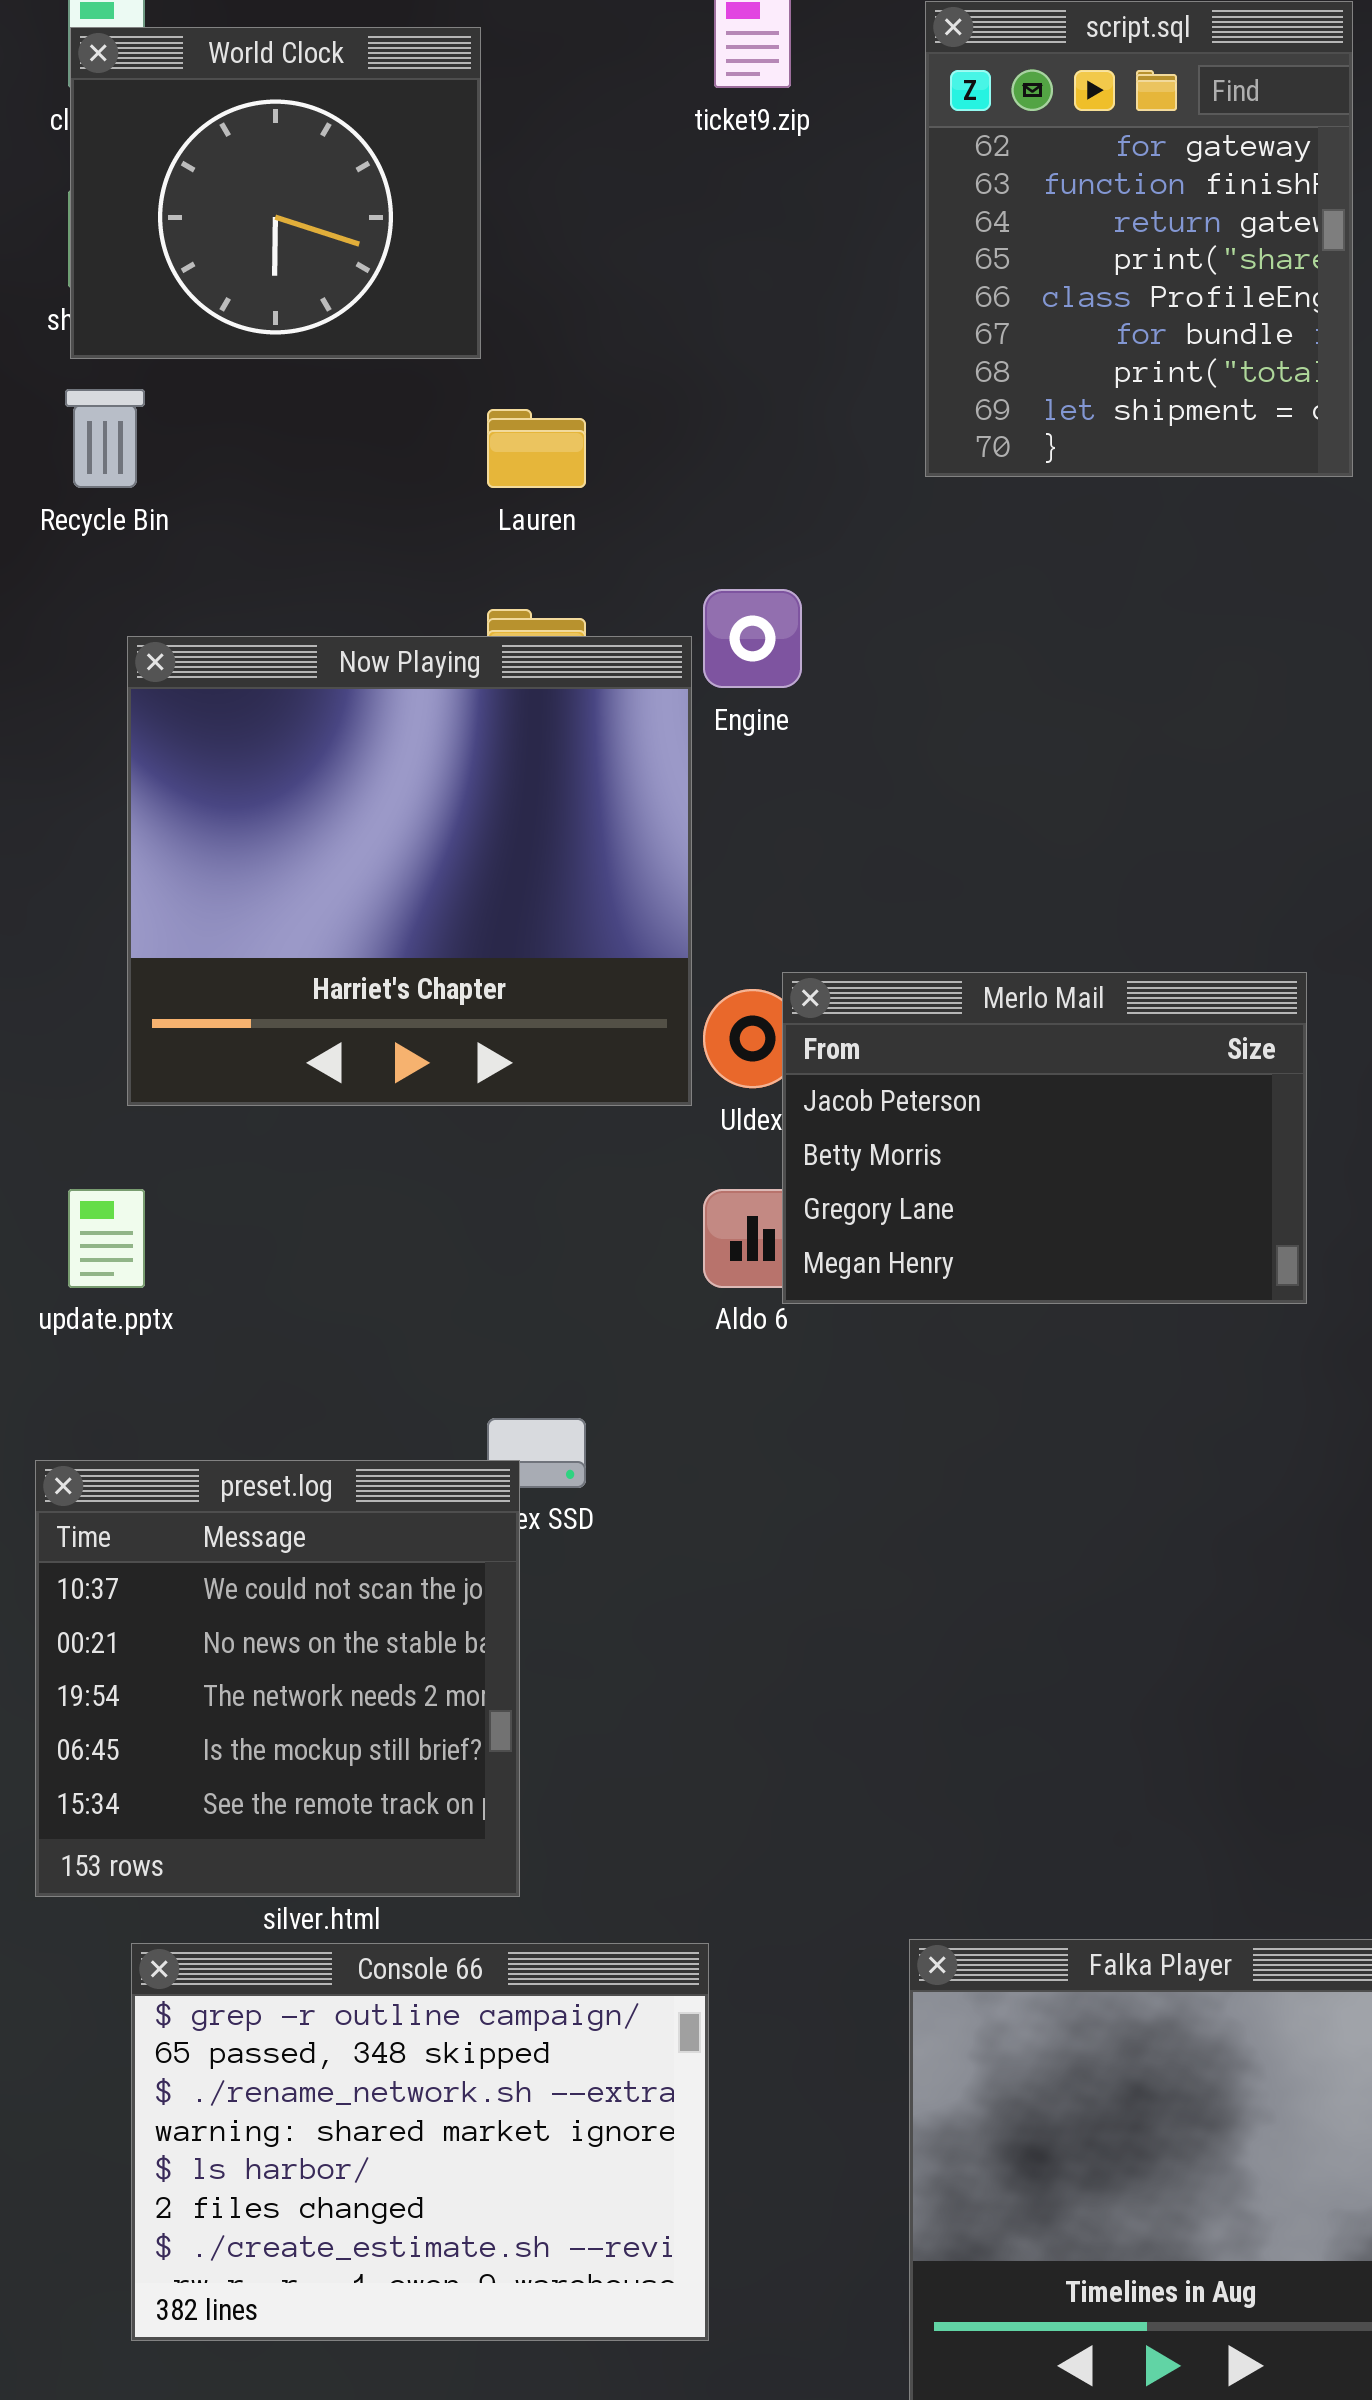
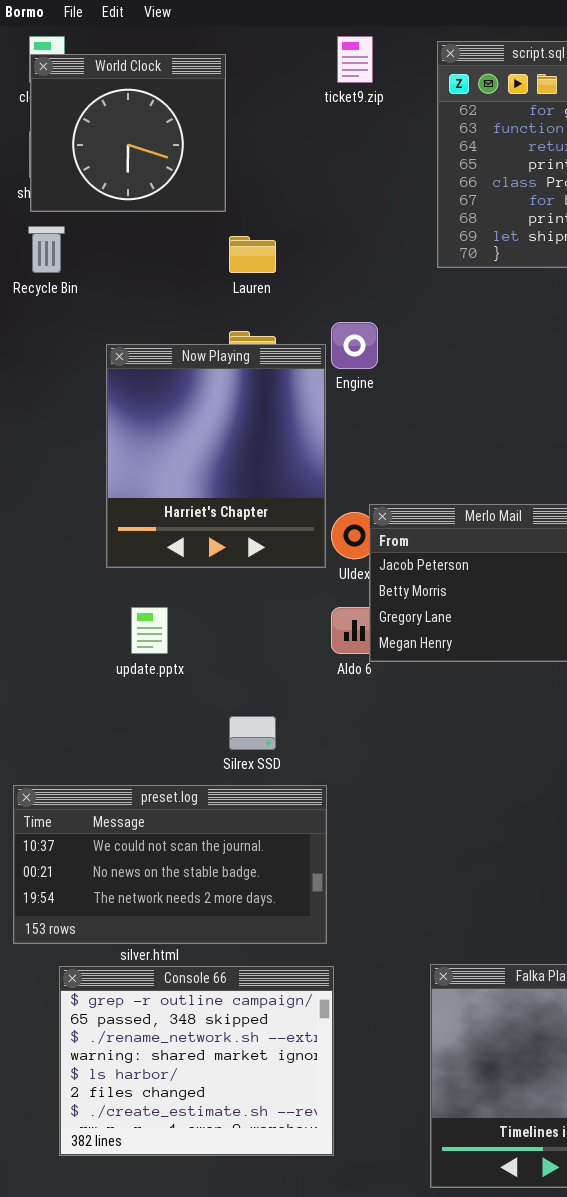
Now Playing: [127,636,692,1106] -> [106,344,326,568], resized
update.pptx: [68,1189,145,1288] -> [131,607,168,654], moved
preset.log: [35,1460,520,1897] -> [13,785,327,944], resized

